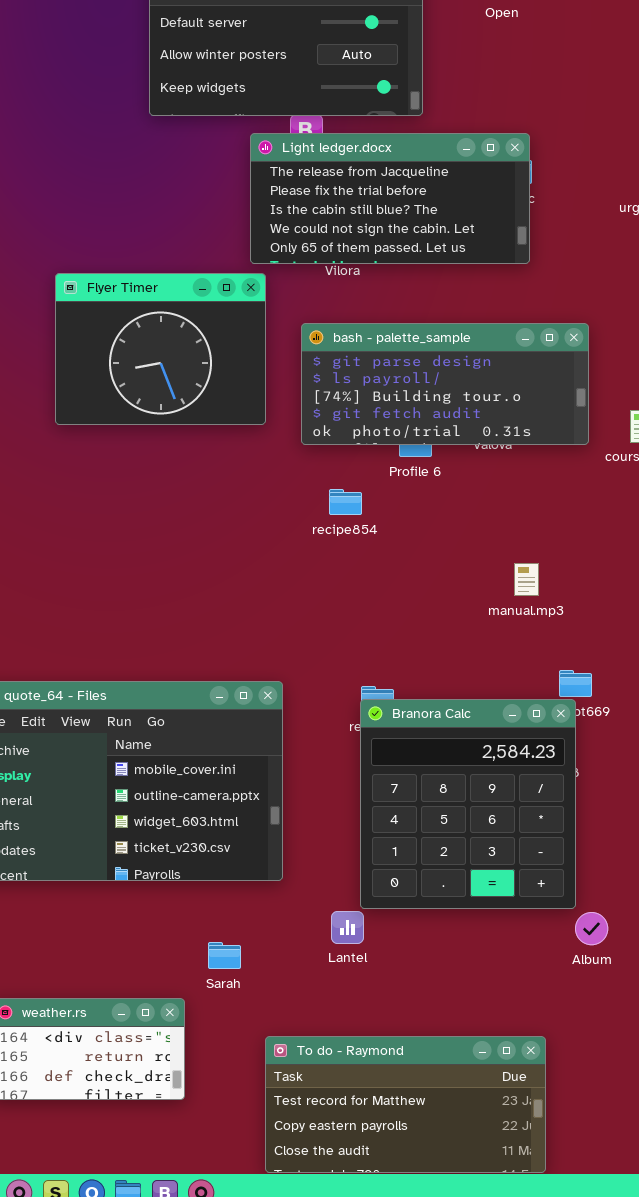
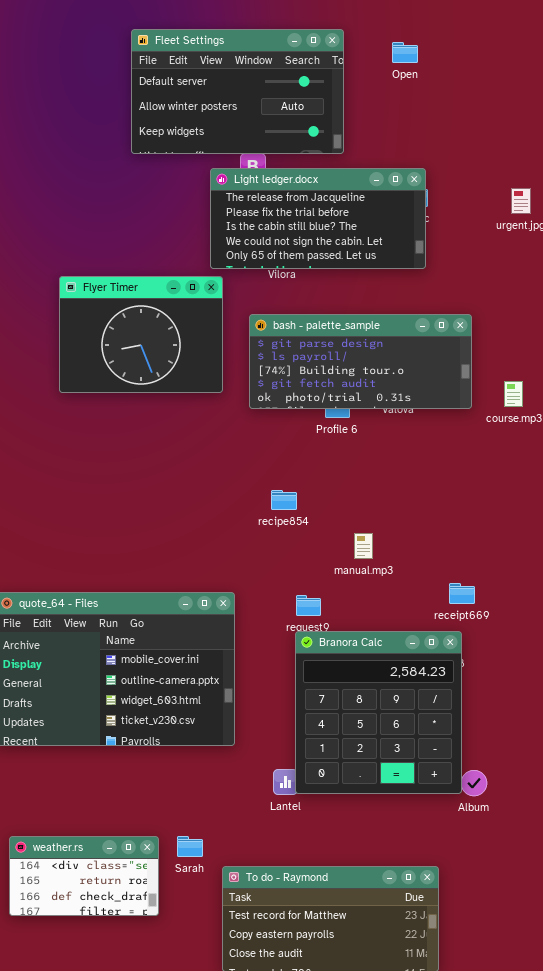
recipe854: [329,489,362,515] -> [271,490,297,510], moved
manual.mp3: [514,563,539,596] -> [354,533,373,559], moved
Branora Calc: [360,699,576,909] -> [295,631,462,794], moved
Sarah: [208,942,241,969] -> [177,836,203,857], moved

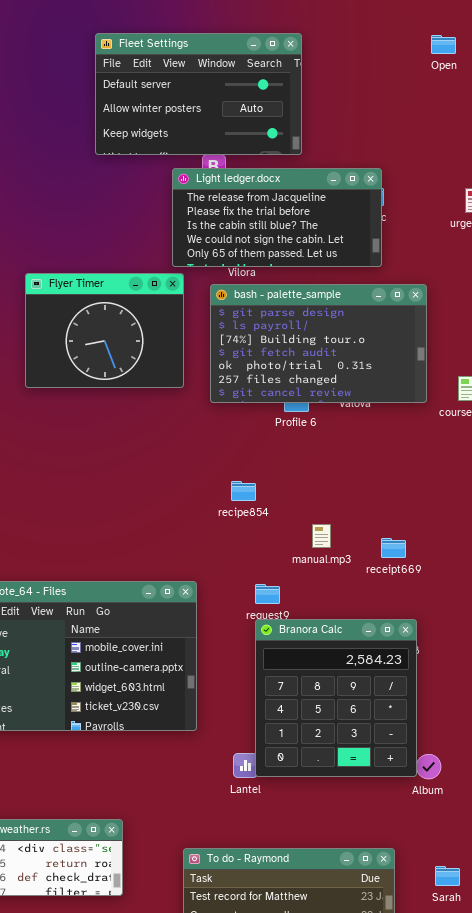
Open: [392,42,418,63] -> [431,35,456,54], moved
bash - palette_sample: [249,314,472,409] -> [210,284,427,403], resized
receipt669: [449,583,475,604] -> [381,538,406,558], moved
Sarah: [177,836,203,857] -> [435,866,460,886], moved

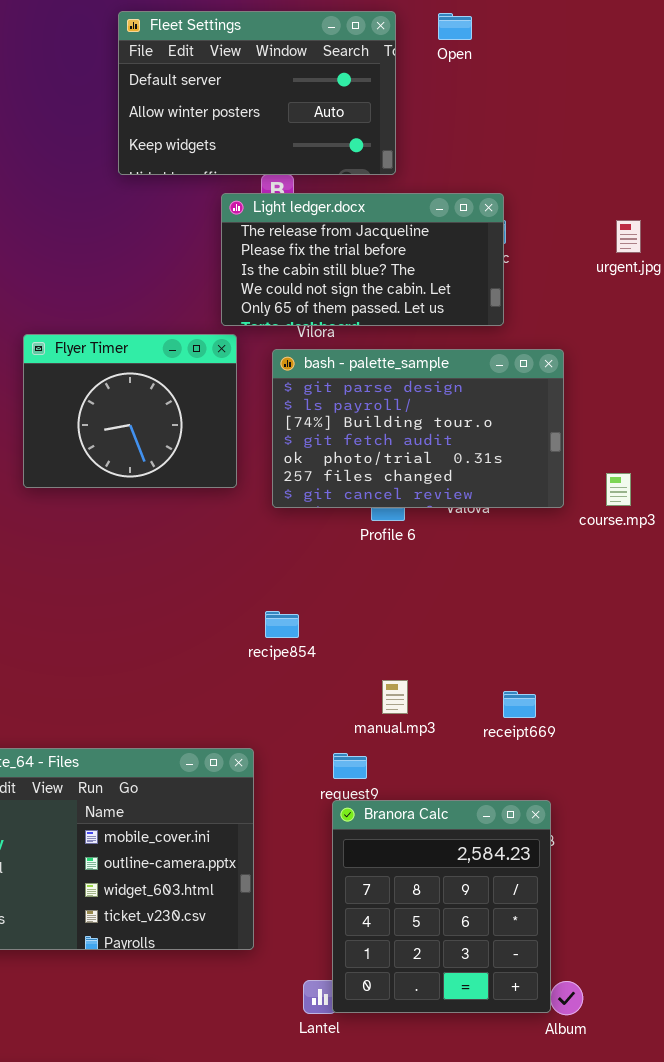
Open: [431,35,456,54] -> [438,13,472,40], moved
recipe854: [231,481,256,501] -> [265,611,299,638], moved
manual.mp3: [312,524,331,548] -> [382,680,408,714], moved

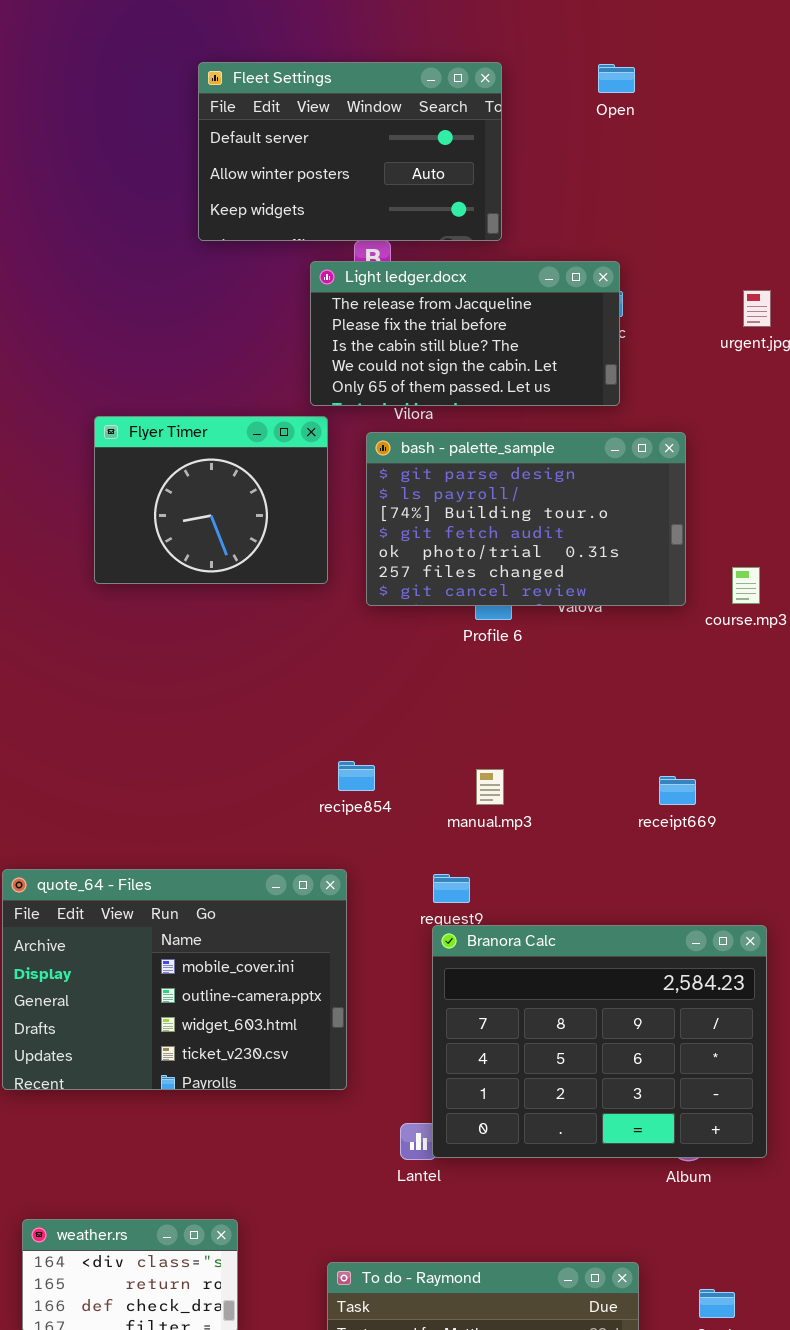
Open: [438,13,472,40] -> [598,64,635,93], moved
recipe854: [265,611,299,638] -> [338,761,375,791], moved
manual.mp3: [382,680,408,714] -> [476,769,504,805], moved
receipt669: [503,691,536,718] -> [659,776,696,805], moved
Branora Calc: [332,800,551,1013] -> [432,925,767,1158], resized

